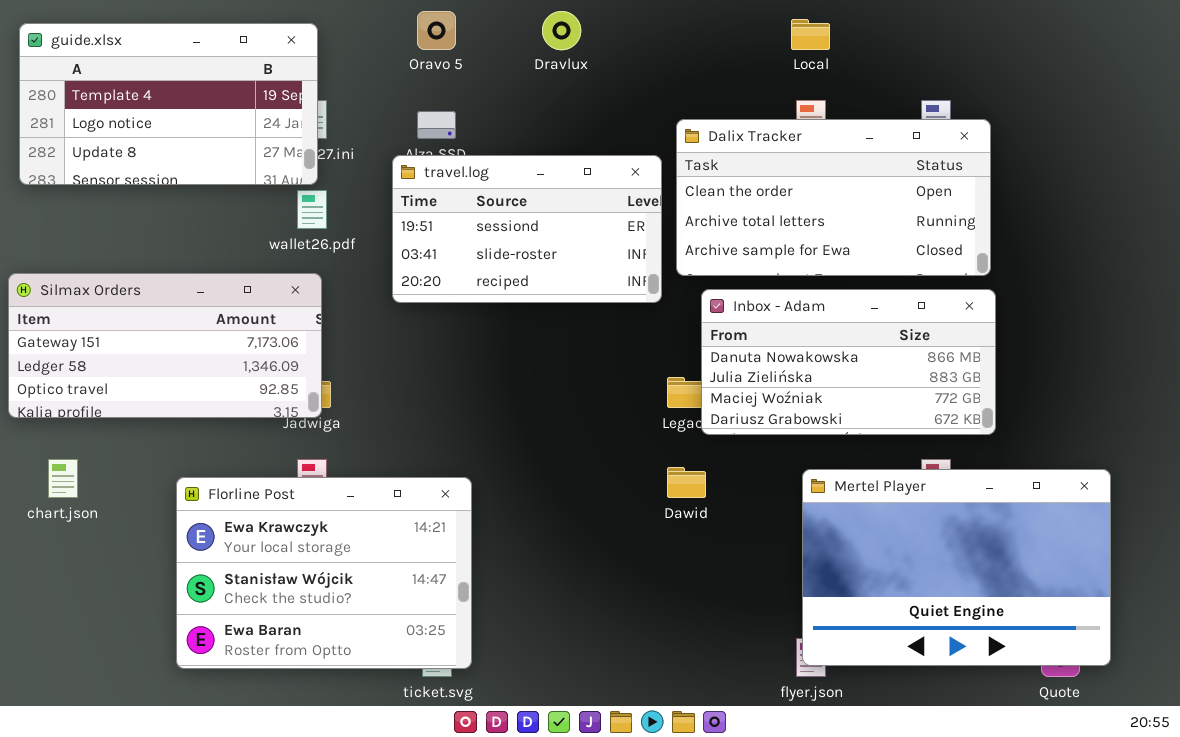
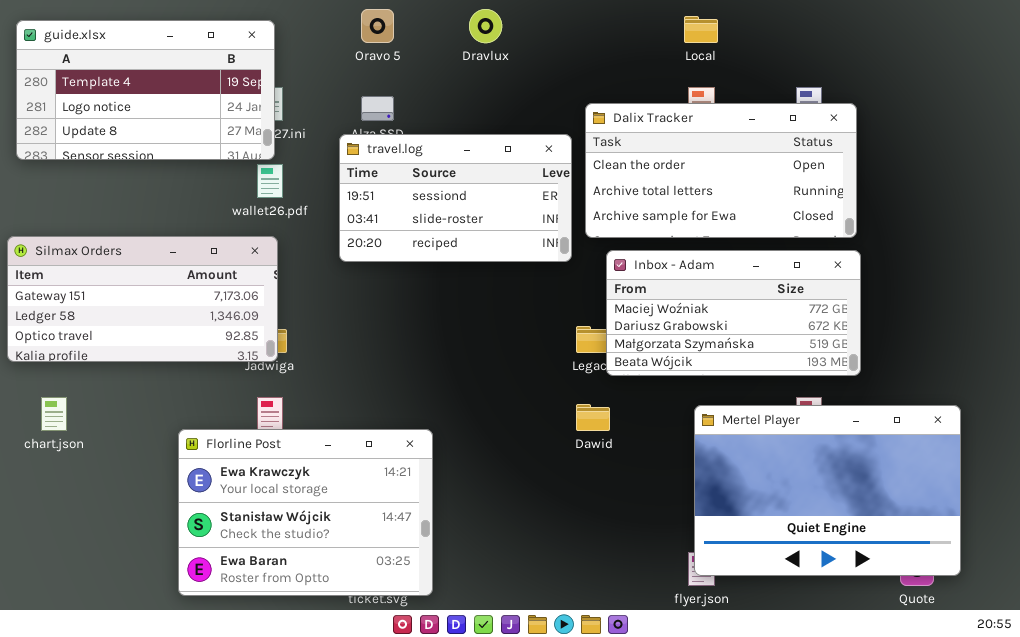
Inbox - Adam: [701,289,996,435] -> [606,250,861,376], scrolled down 2 rows
Florline Post: [176,477,472,669] -> [178,429,433,596], moved

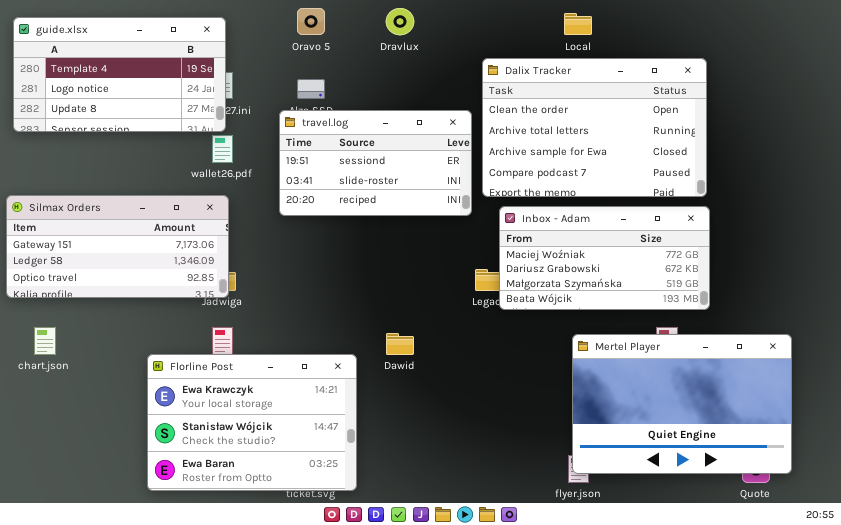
Dalix Tracker: [585,103,857,238] -> [482,58,707,197], resized
Dawid: [576,404,610,431] -> [386,333,414,355], moved

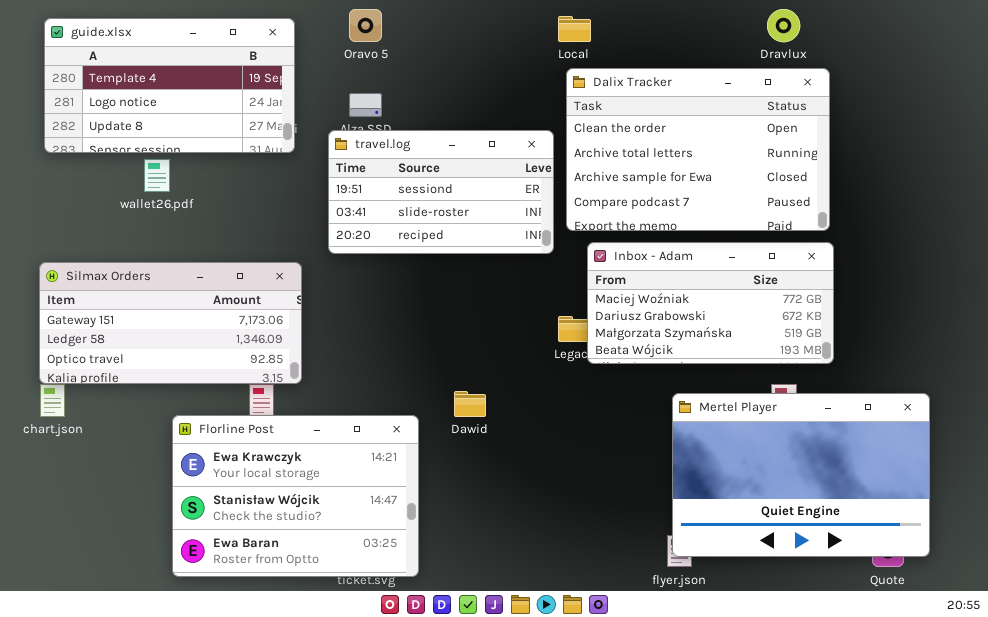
Dravlux: [386,8,414,35] -> [767,9,800,42], moved
Local: [564,13,592,35] -> [558,16,591,42], moved
guide.xlsx: [13,17,226,132] -> [44,18,295,153], moved
wallet26.pdf: [212,135,233,163] -> [144,159,170,192], moved
Silmax Orders: [6,195,229,298] -> [39,262,302,384], moved

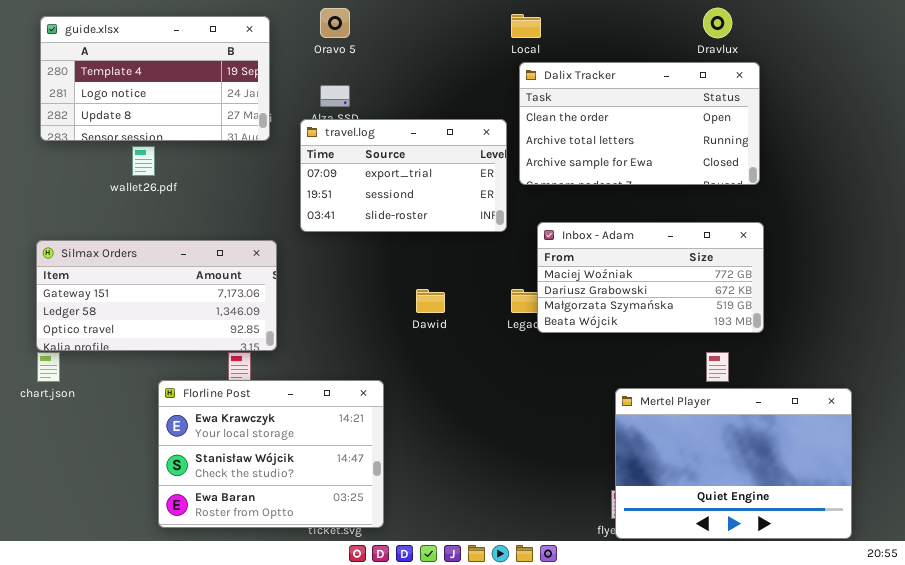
Dalix Tracker: [566,68,830,231] -> [519,62,760,185], resized
travel.log: [328,130,554,254] -> [300,119,507,232], scrolled up 1 row
Dawid: [454,391,486,417] -> [416,289,445,313], moved
Mertel Player: [672,393,930,557] -> [615,388,852,539], moved

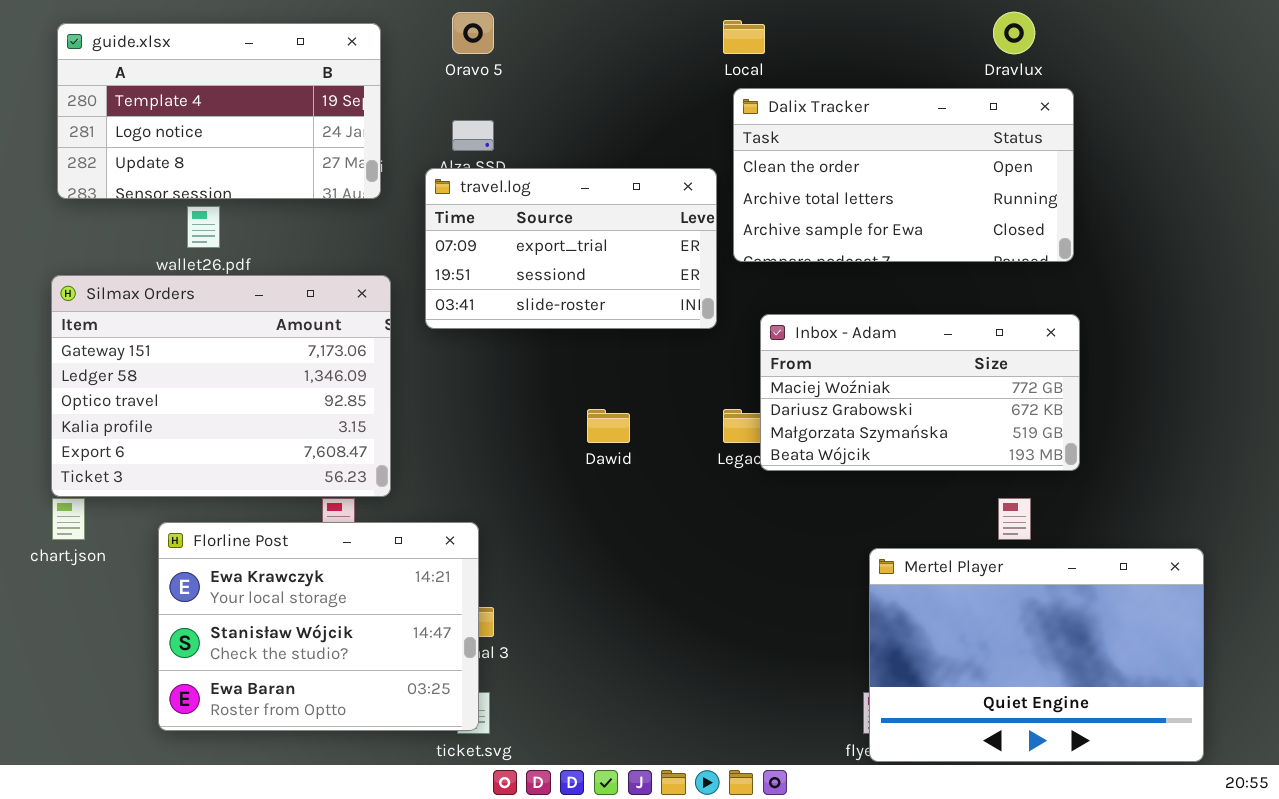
Silmax Orders: [36,240,277,351] -> [51,275,391,497], resized
Florline Post: [158,380,384,528] -> [158,522,479,731], moved

